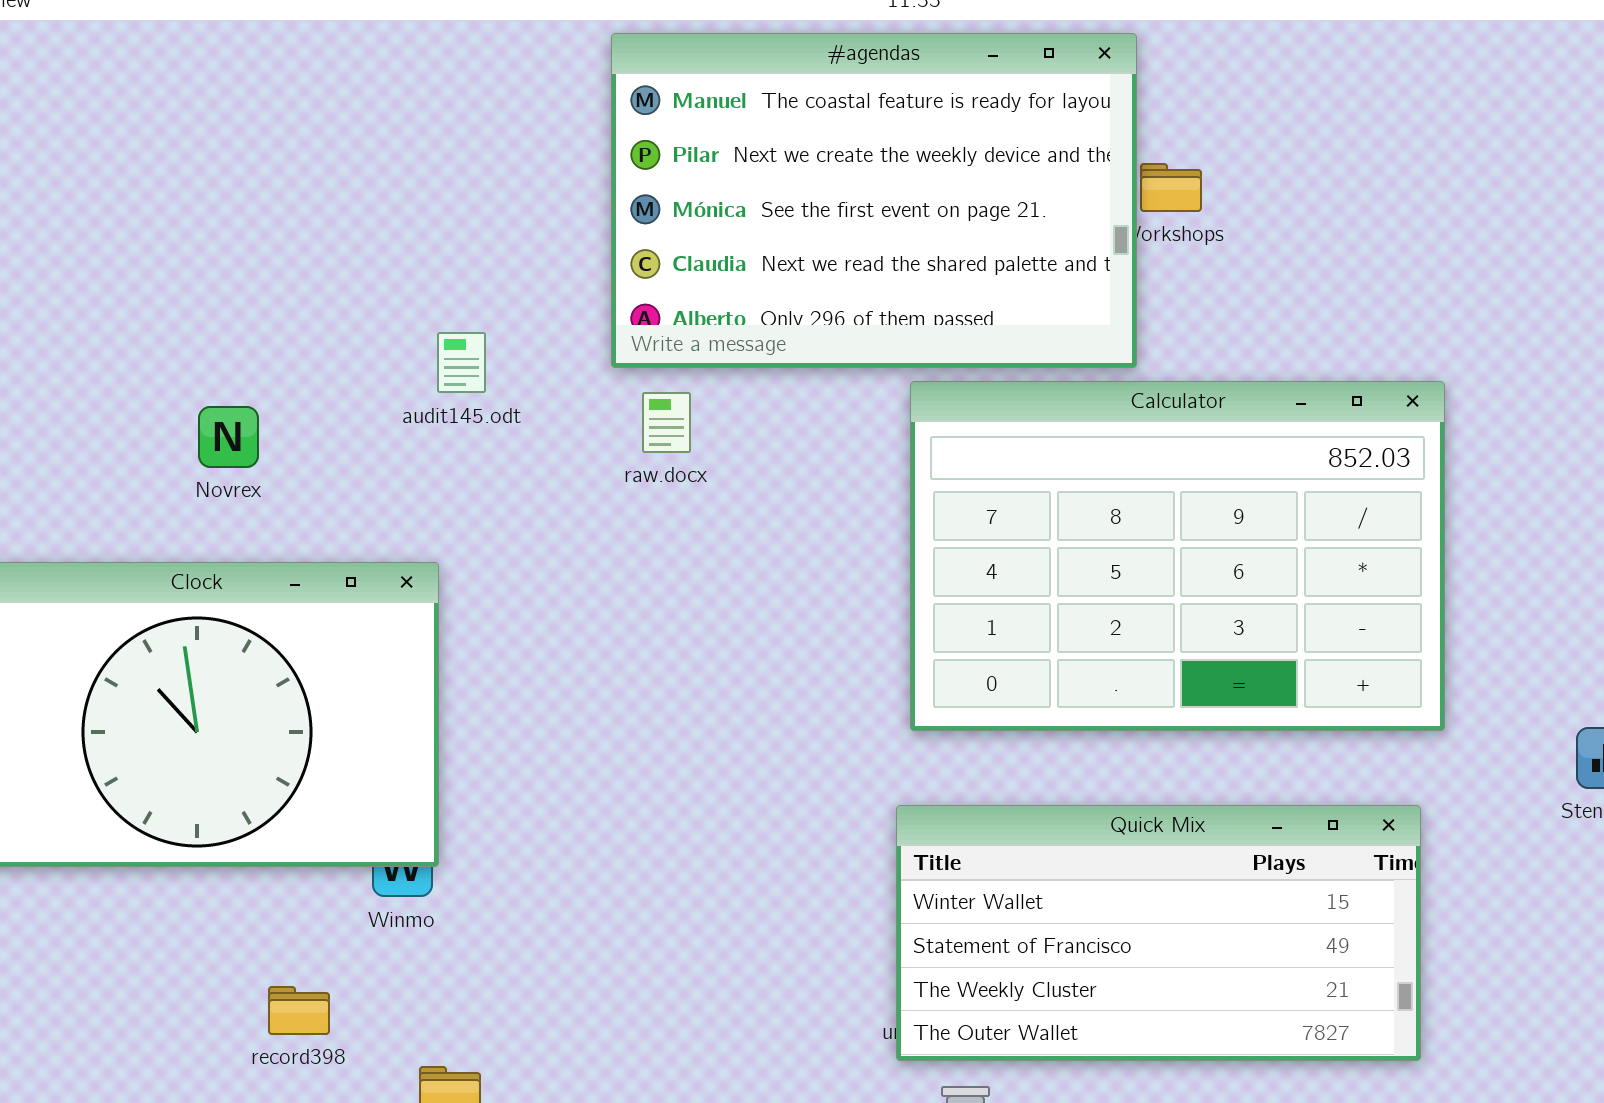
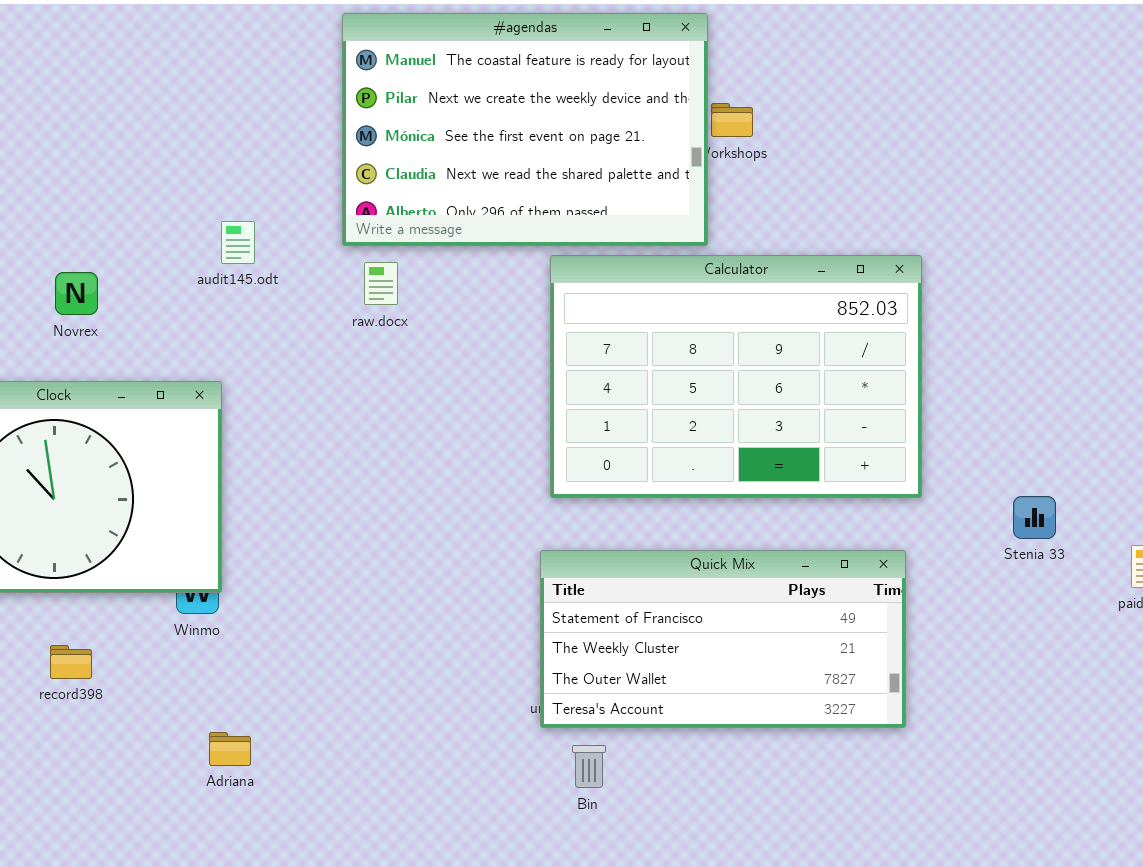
Quick Mix: [896,805,1421,1061] -> [540,550,906,728], scrolled down 1 row
record398: [268,986,330,1035] -> [50,645,92,679], moved

